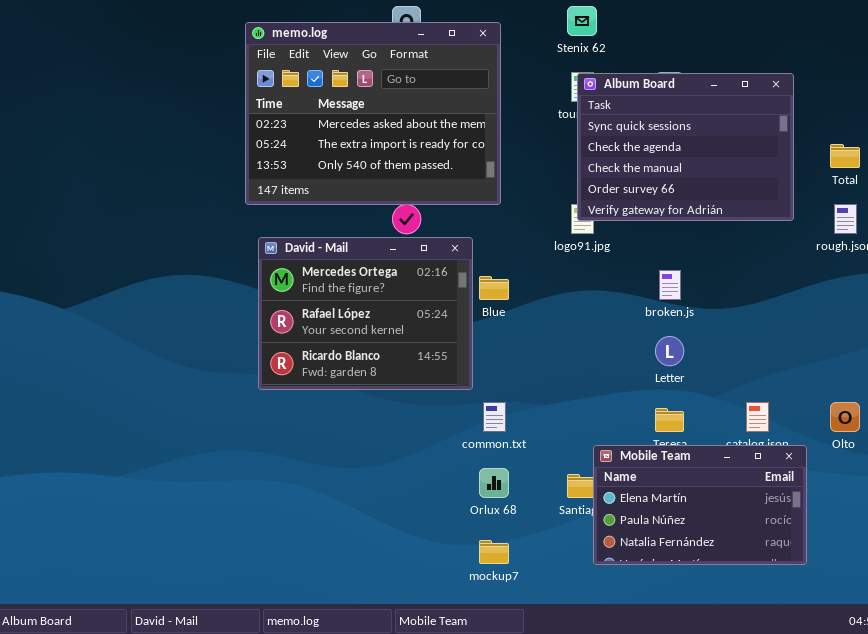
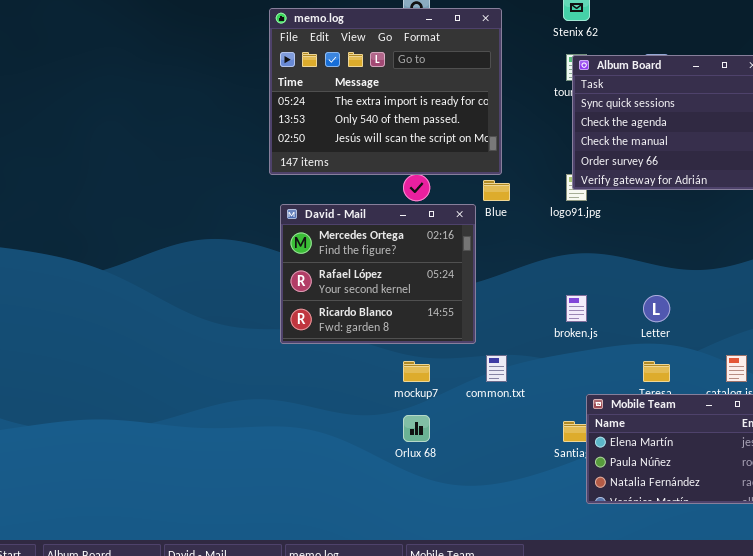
memo.log: [245,22,501,205] -> [269,8,502,175], scrolled down 1 row
broken.js: [659,270,681,300] -> [566,295,587,322], moved
Blue: [479,276,509,300] -> [483,180,510,201], moved
Orlux 68: [479,468,509,498] -> [403,415,430,442], moved
mockup7: [479,540,509,564] -> [403,361,430,382], moved

